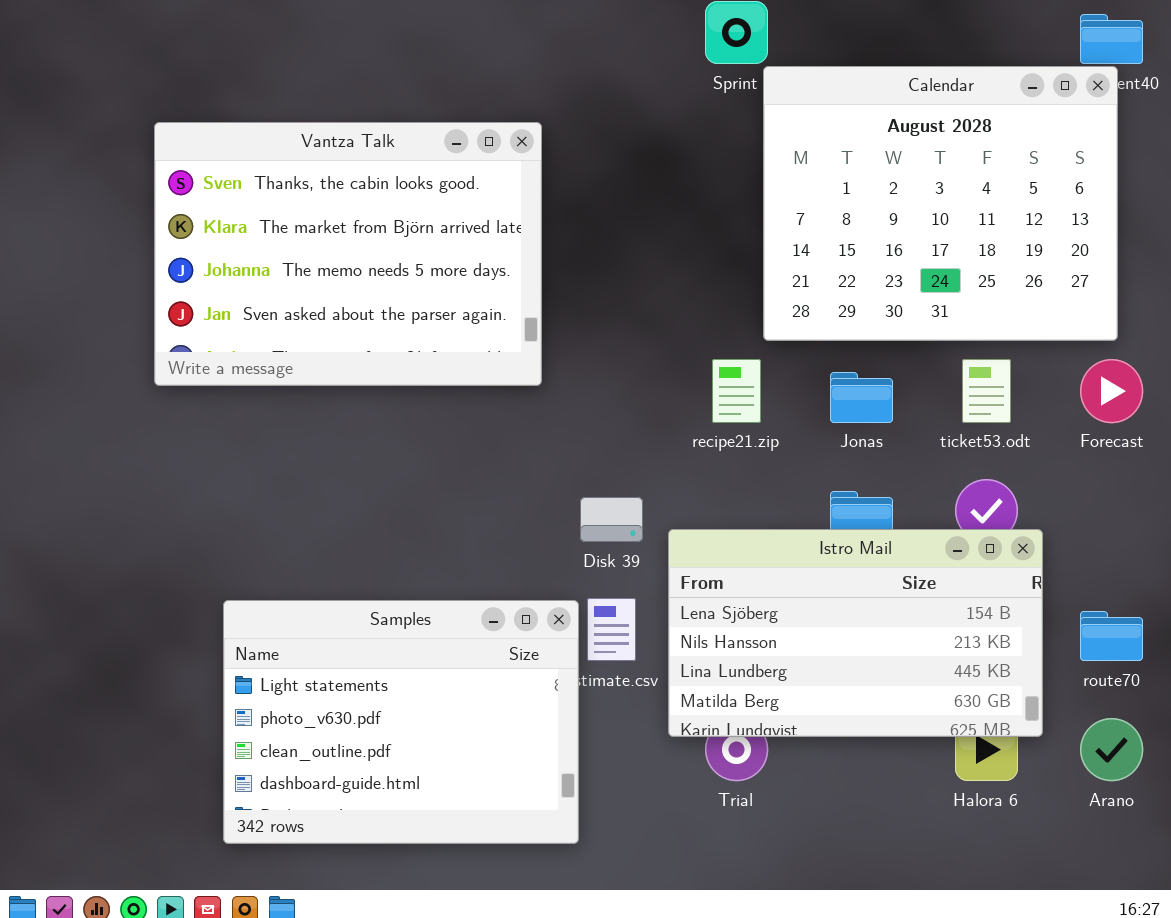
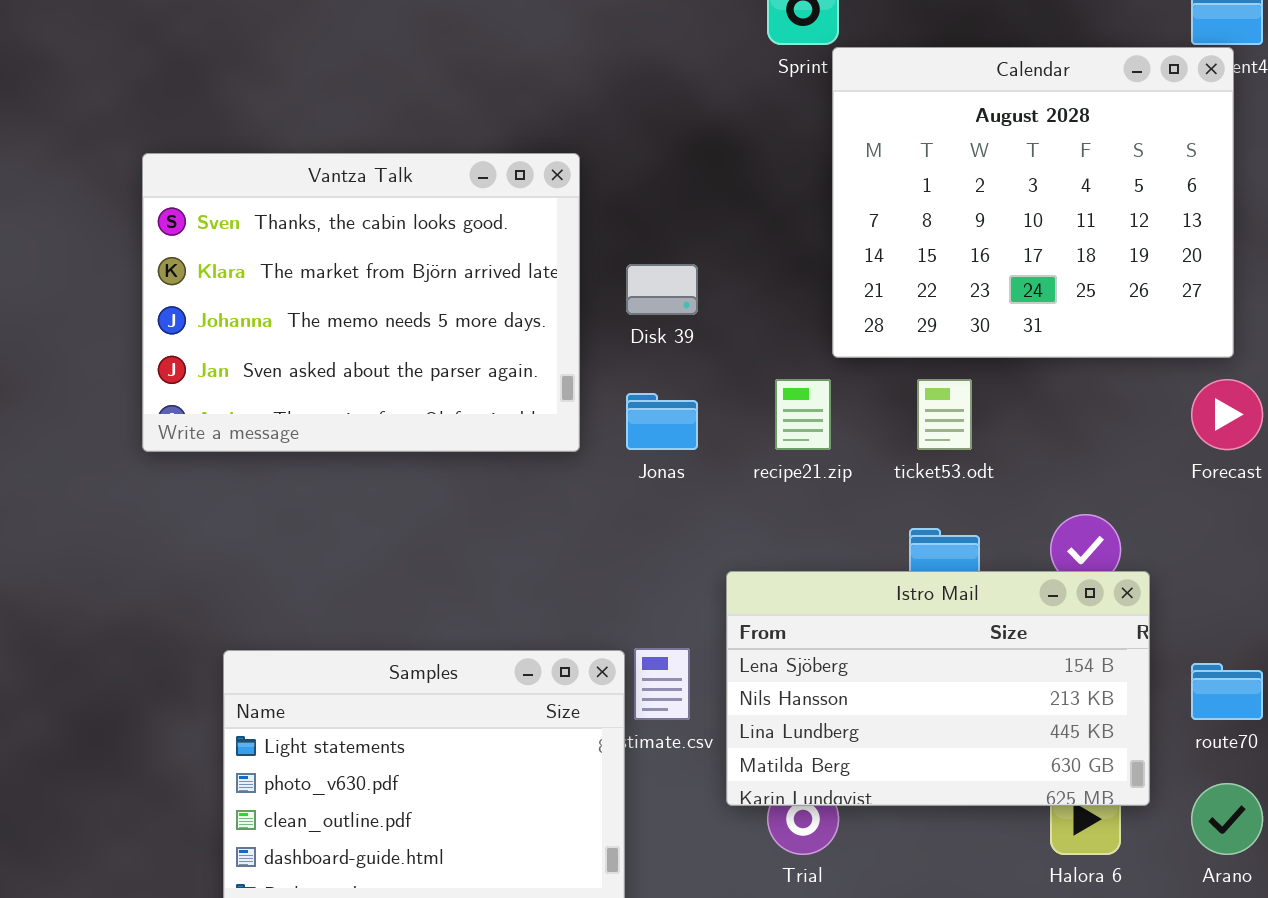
Vantza Talk: [154,122,542,386] -> [142,153,580,452], moved
ticket53.odt: [962,359,1011,423] -> [917,379,972,450], moved
Jonas: [830,372,893,423] -> [626,393,698,450], moved
Disk 39: [580,497,643,542] -> [626,264,698,315], moved

